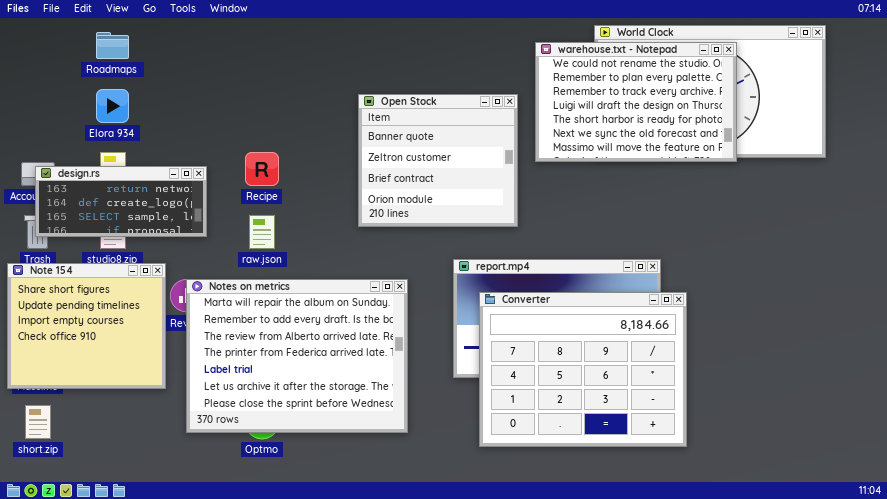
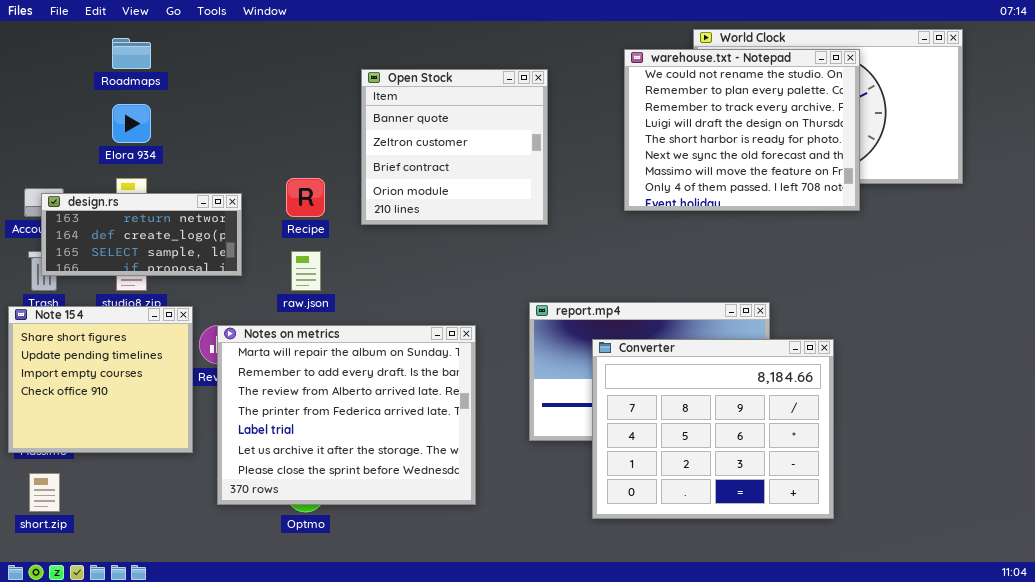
warehouse.txt - Notepad: [535,42,737,162] -> [624,49,860,211], resized
Open Stock: [358,94,518,227] -> [361,69,548,225], moved
Converter: [479,292,687,447] -> [592,339,834,519], moved

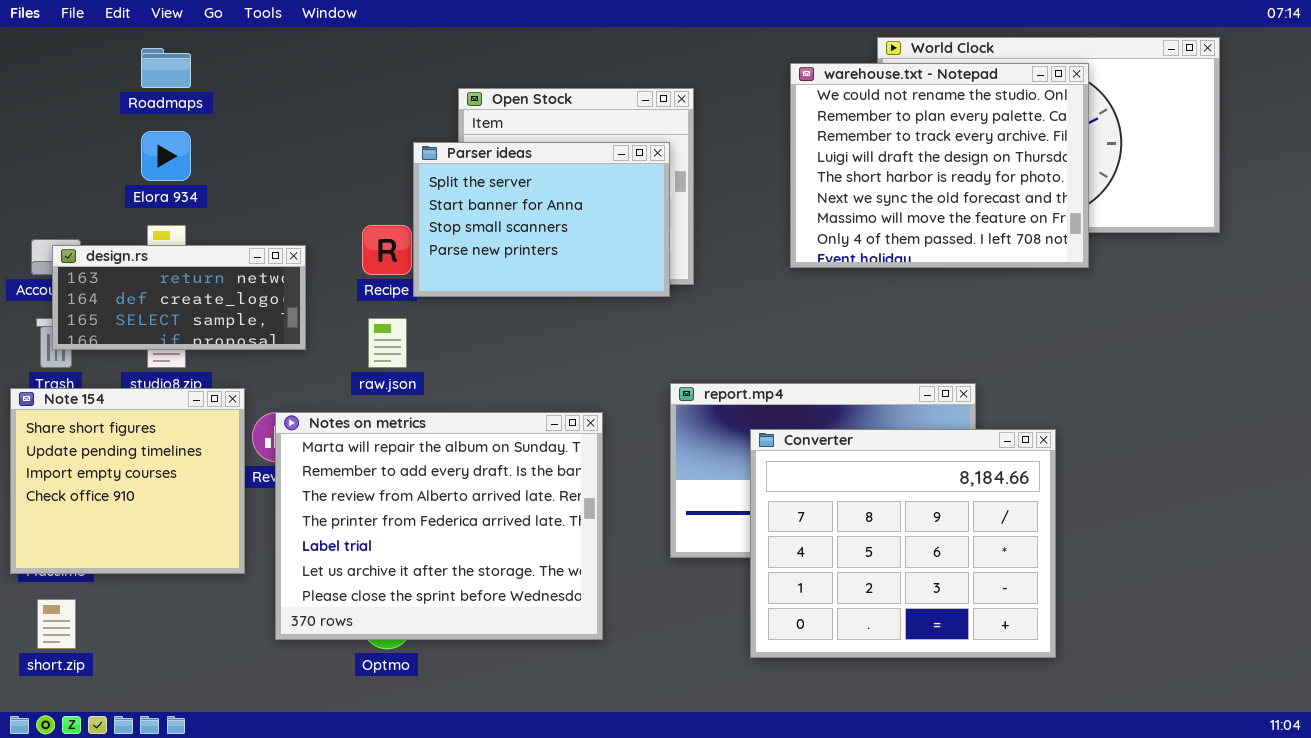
Parser ideas: none -> [413,142,670,297], opened

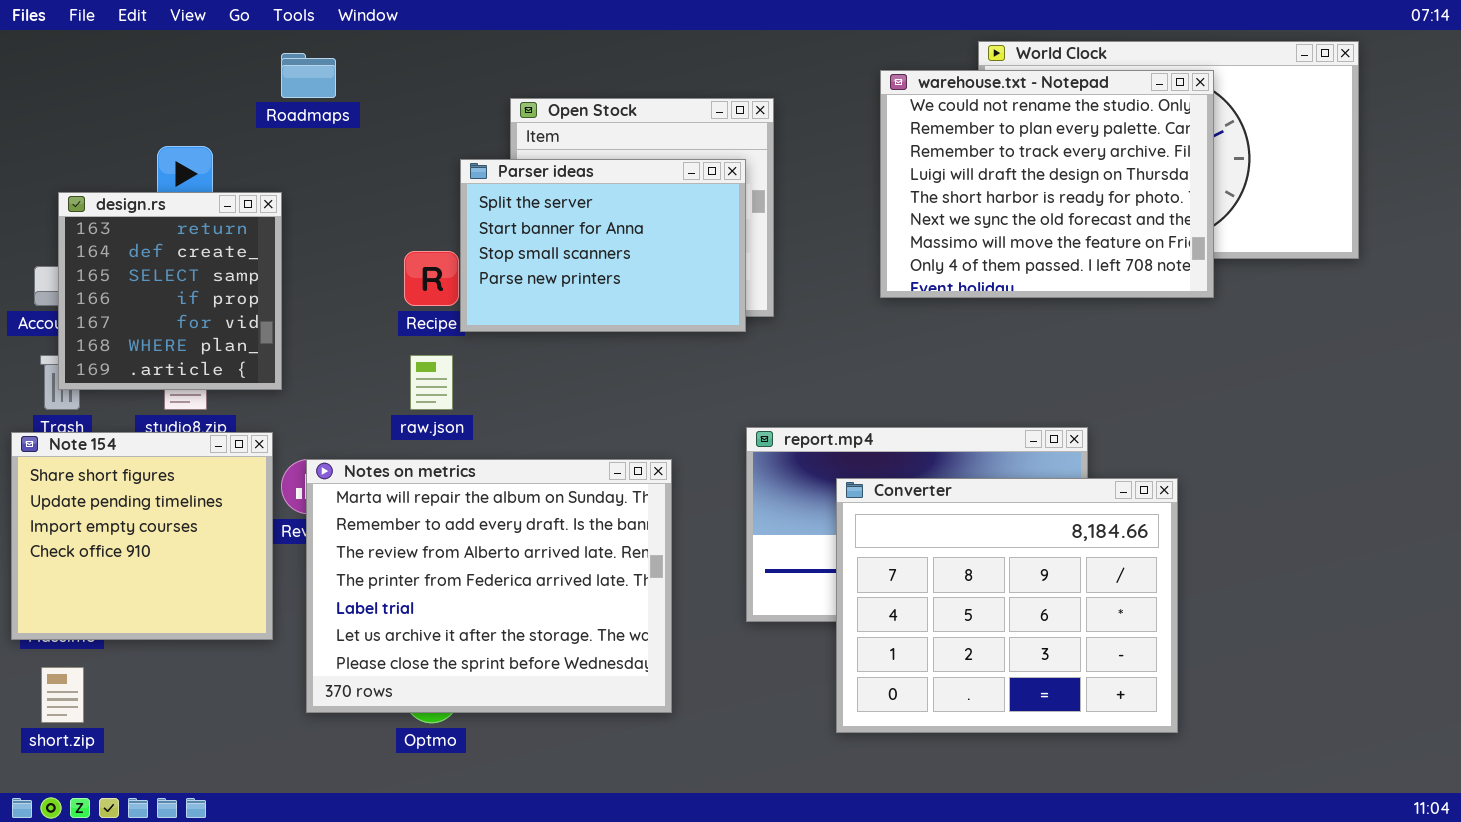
Roadmaps: [141,48,191,88] -> [281,53,336,98], moved
design.rs: [52,245,306,350] -> [58,192,282,390], resized

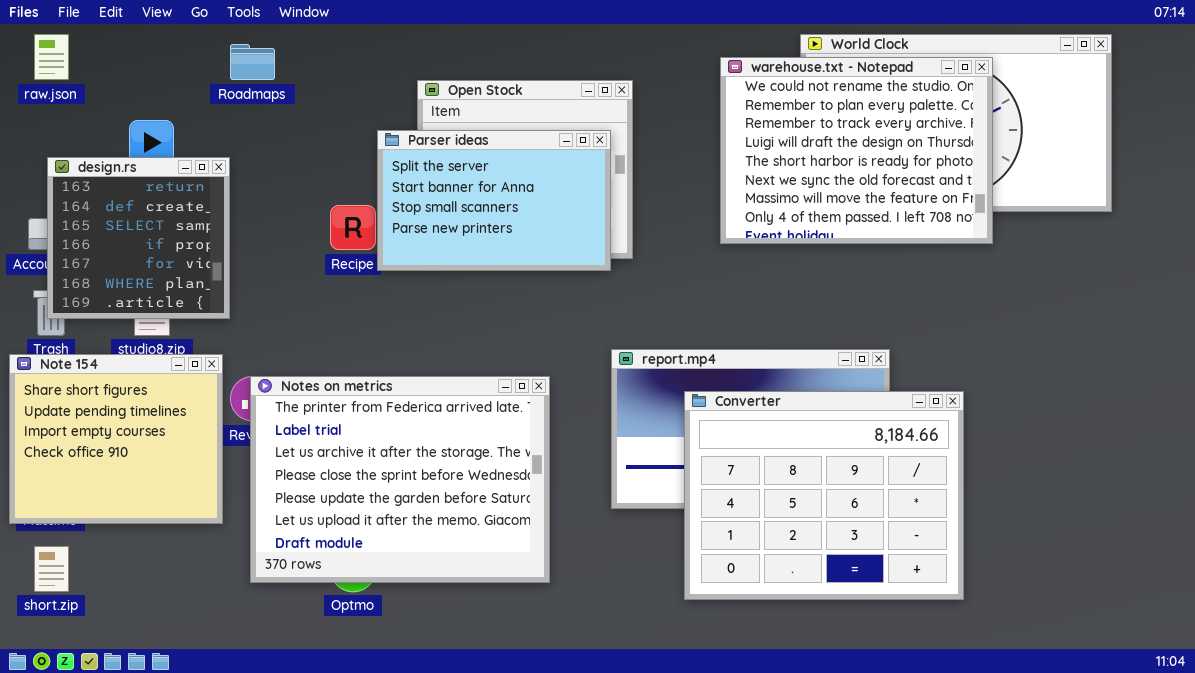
raw.json: [410,355,453,410] -> [34,34,69,80], moved
Notes on metrics: [306,459,672,713] -> [250,376,550,583], scrolled down 3 rows

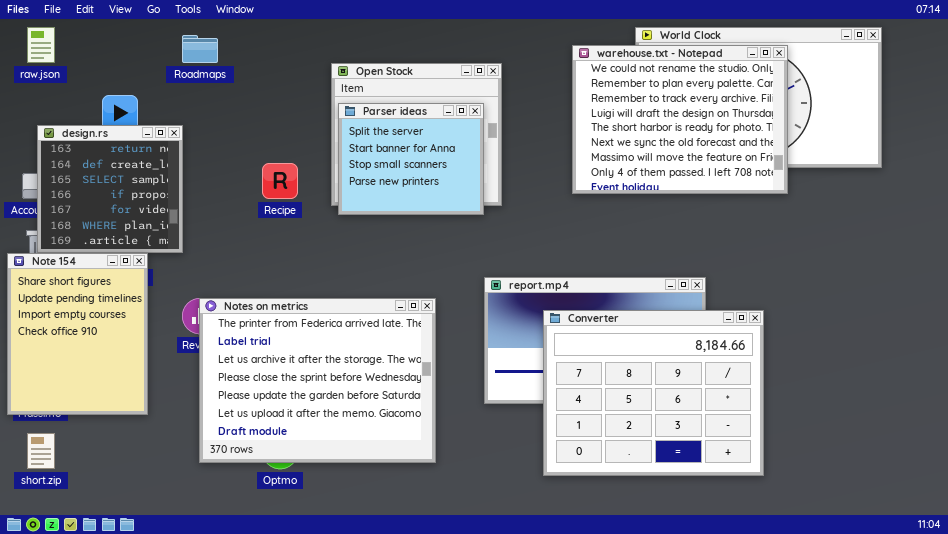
Parser ideas: [377,130,611,271] -> [338,103,484,215], resized
Note 154: [9,354,223,524] -> [7,253,148,415], resized

